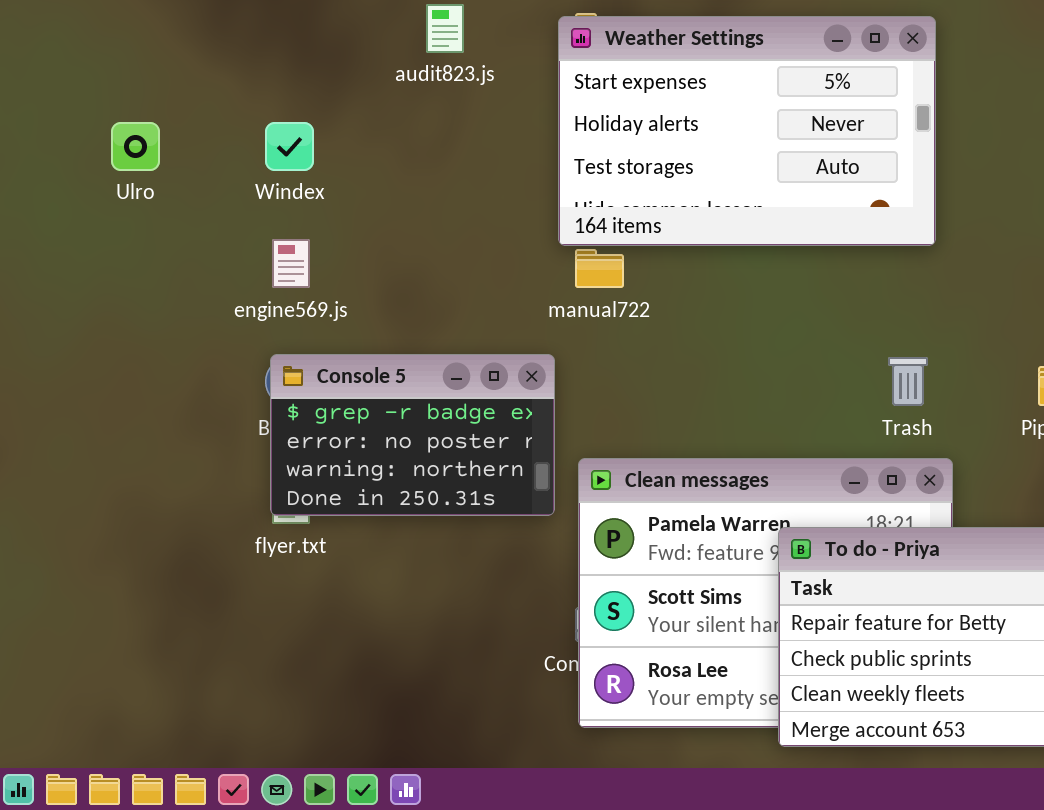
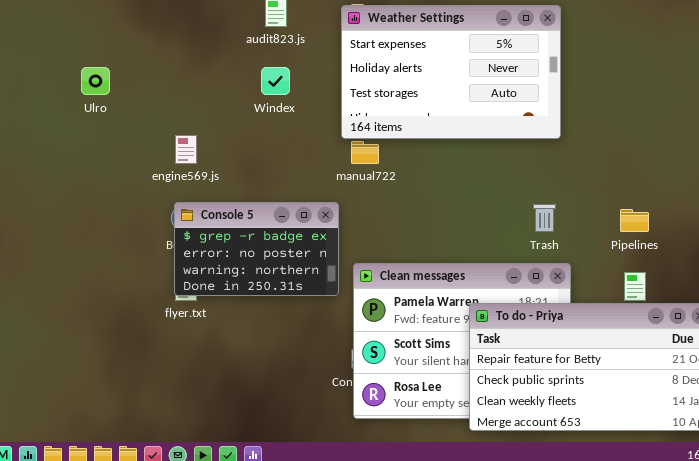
Windex: [265,122,314,171] -> [261,67,290,95], moved

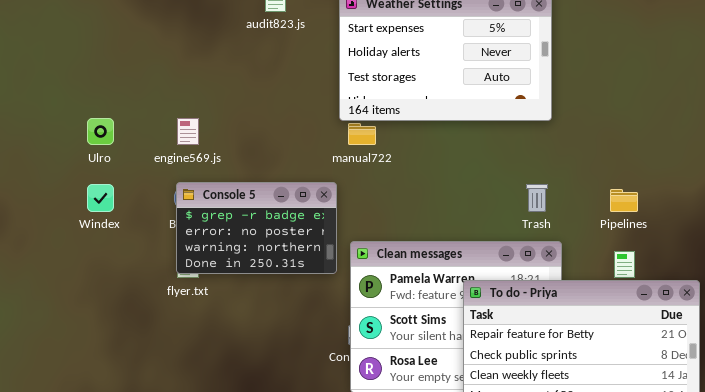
Ulro: [81,67,110,95] -> [87,118,114,145], moved
Windex: [261,67,290,95] -> [87,184,114,212], moved

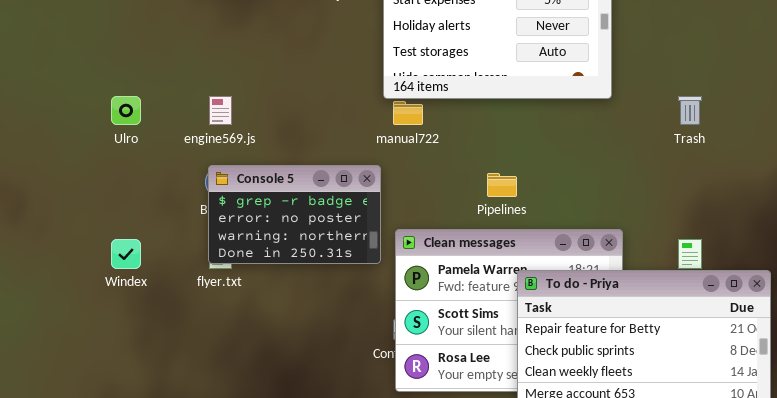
Windex: [87,184,114,212] -> [111,239,141,269], moved
Trash: [526,184,548,212] -> [678,96,702,125], moved
Pipelines: [610,189,638,212] -> [487,173,517,197], moved

